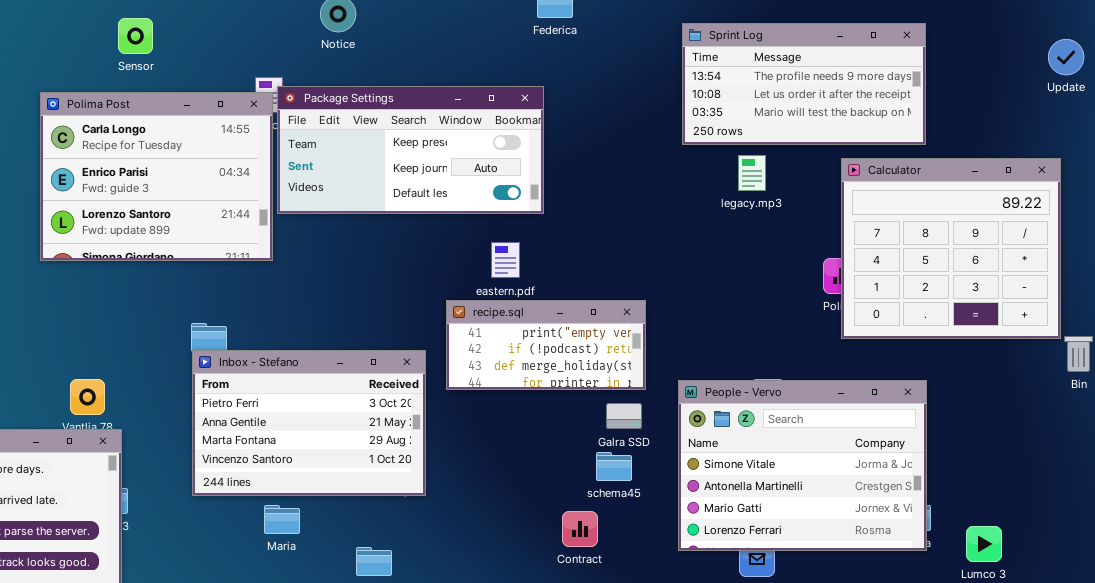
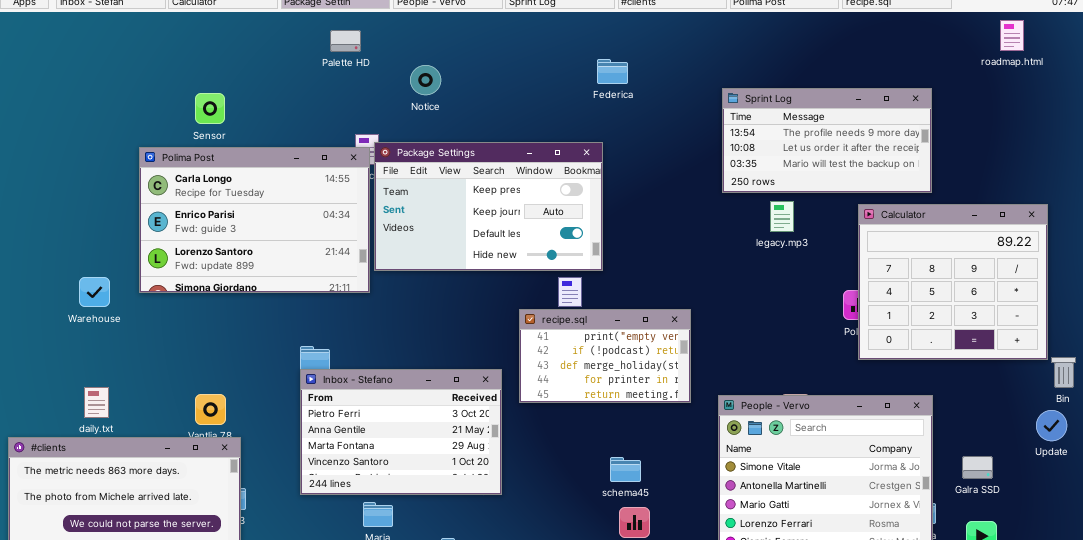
Sensor: [118,18,153,54] -> [195,93,225,124], moved
Update: [1048,39,1084,75] -> [1036,410,1067,441], moved
Package Settings: [277,86,544,214] -> [374,142,603,271], resized
Polima Post: [40,92,273,261] -> [139,147,370,293], resized
recipe.sql: [446,300,646,390] -> [519,309,691,403], resized
Galra SSD: [606,403,642,429] -> [962,456,993,479], moved
schema45: [596,452,632,481] -> [610,457,641,482], moved

